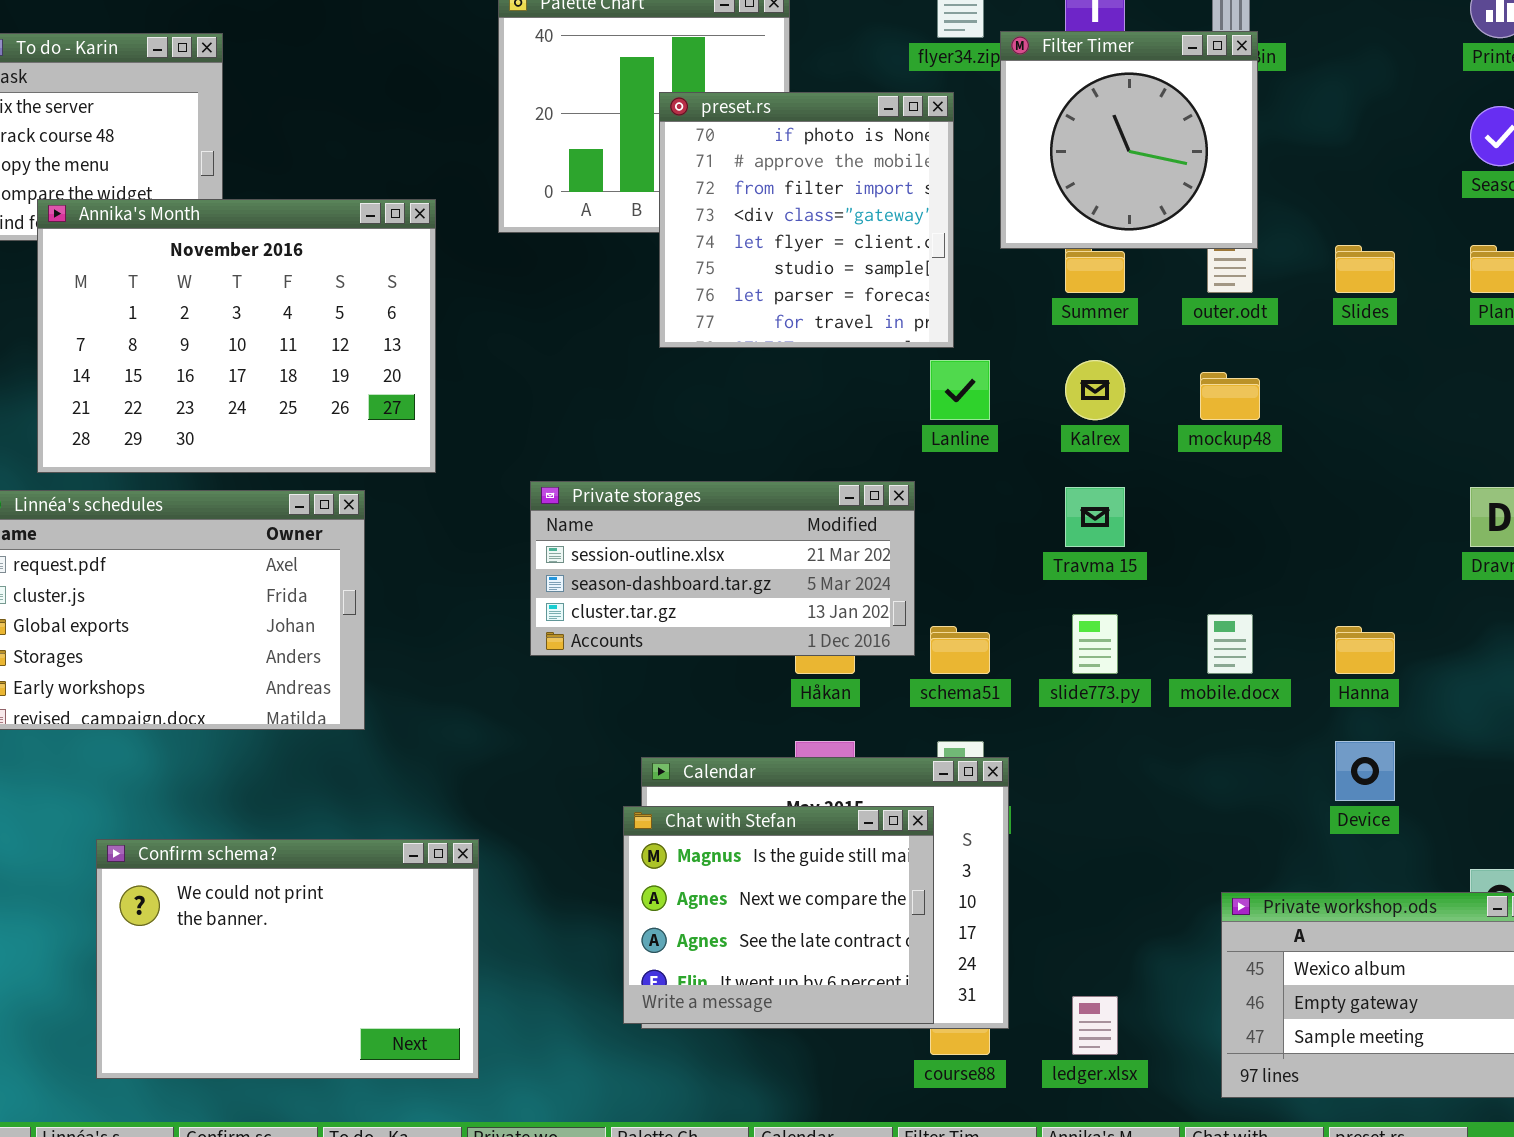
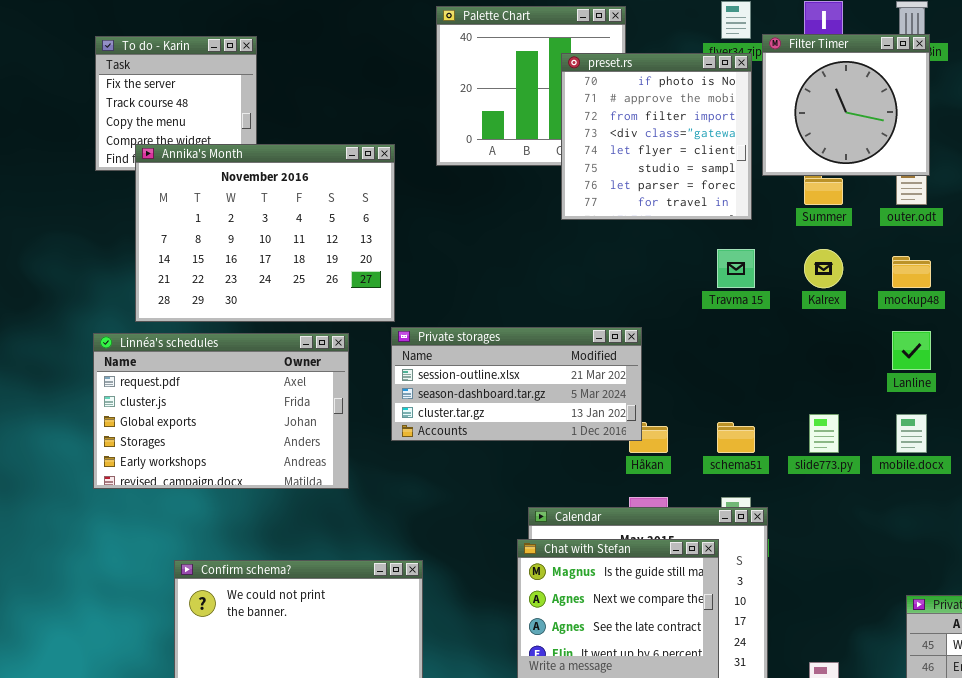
preset.rs: [659,92,954,348] -> [561,53,752,220], moved
Lanline: [930,360,990,420] -> [892,331,931,370], moved
Private storages: [530,481,915,656] -> [391,327,642,441], moved
Travma 15: [1065,487,1125,547] -> [717,249,755,288], moved

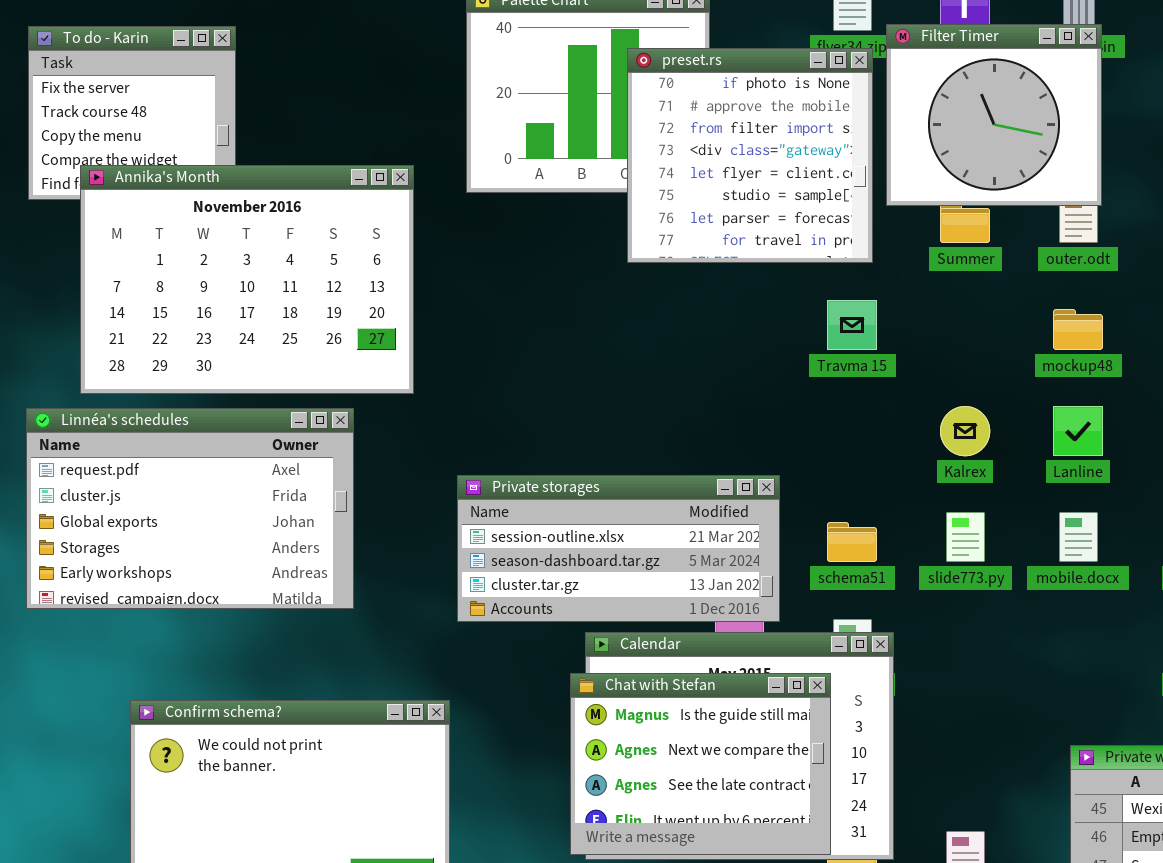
Kalrex: [804,249,843,288] -> [940,406,990,456], moved
Private storages: [391,327,642,441] -> [457,475,780,622], moved

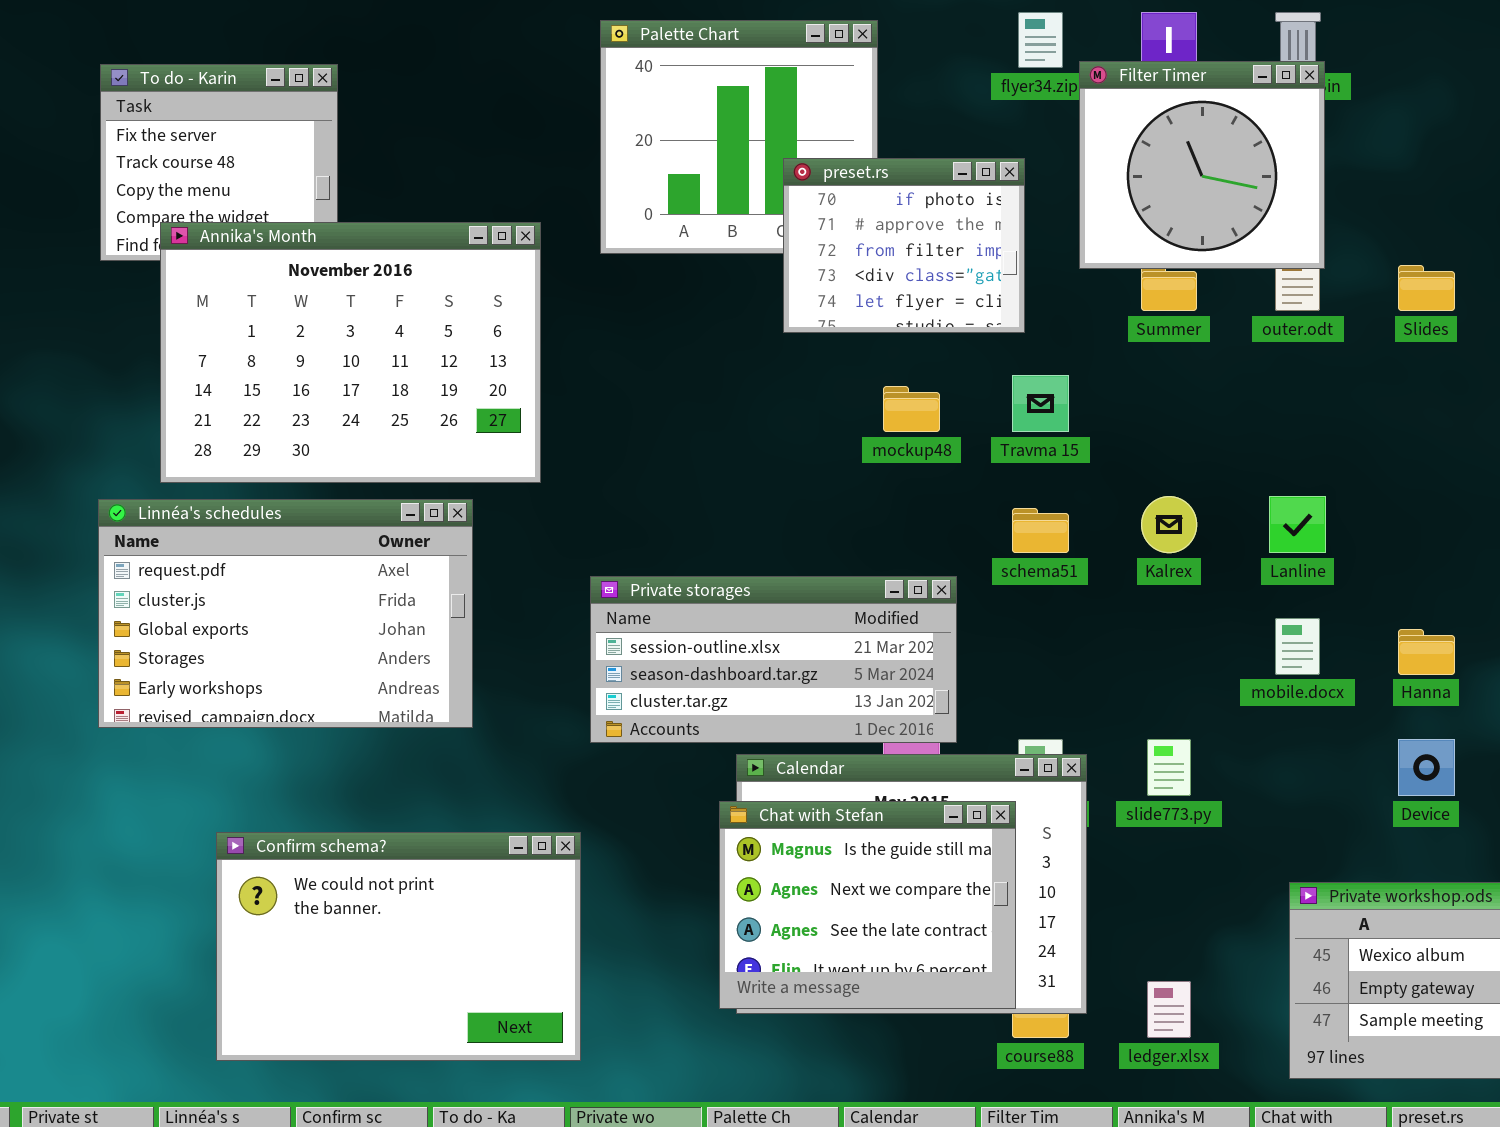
preset.rs: [627,48,873,263] -> [783,158,1025,333], resized
mockup48: [1053,309,1103,350] -> [883,386,940,432], moved
slide773.py: [946,512,985,562] -> [1147,739,1191,796], moved
schema51: [827,522,877,562] -> [1012,508,1069,553], moved

